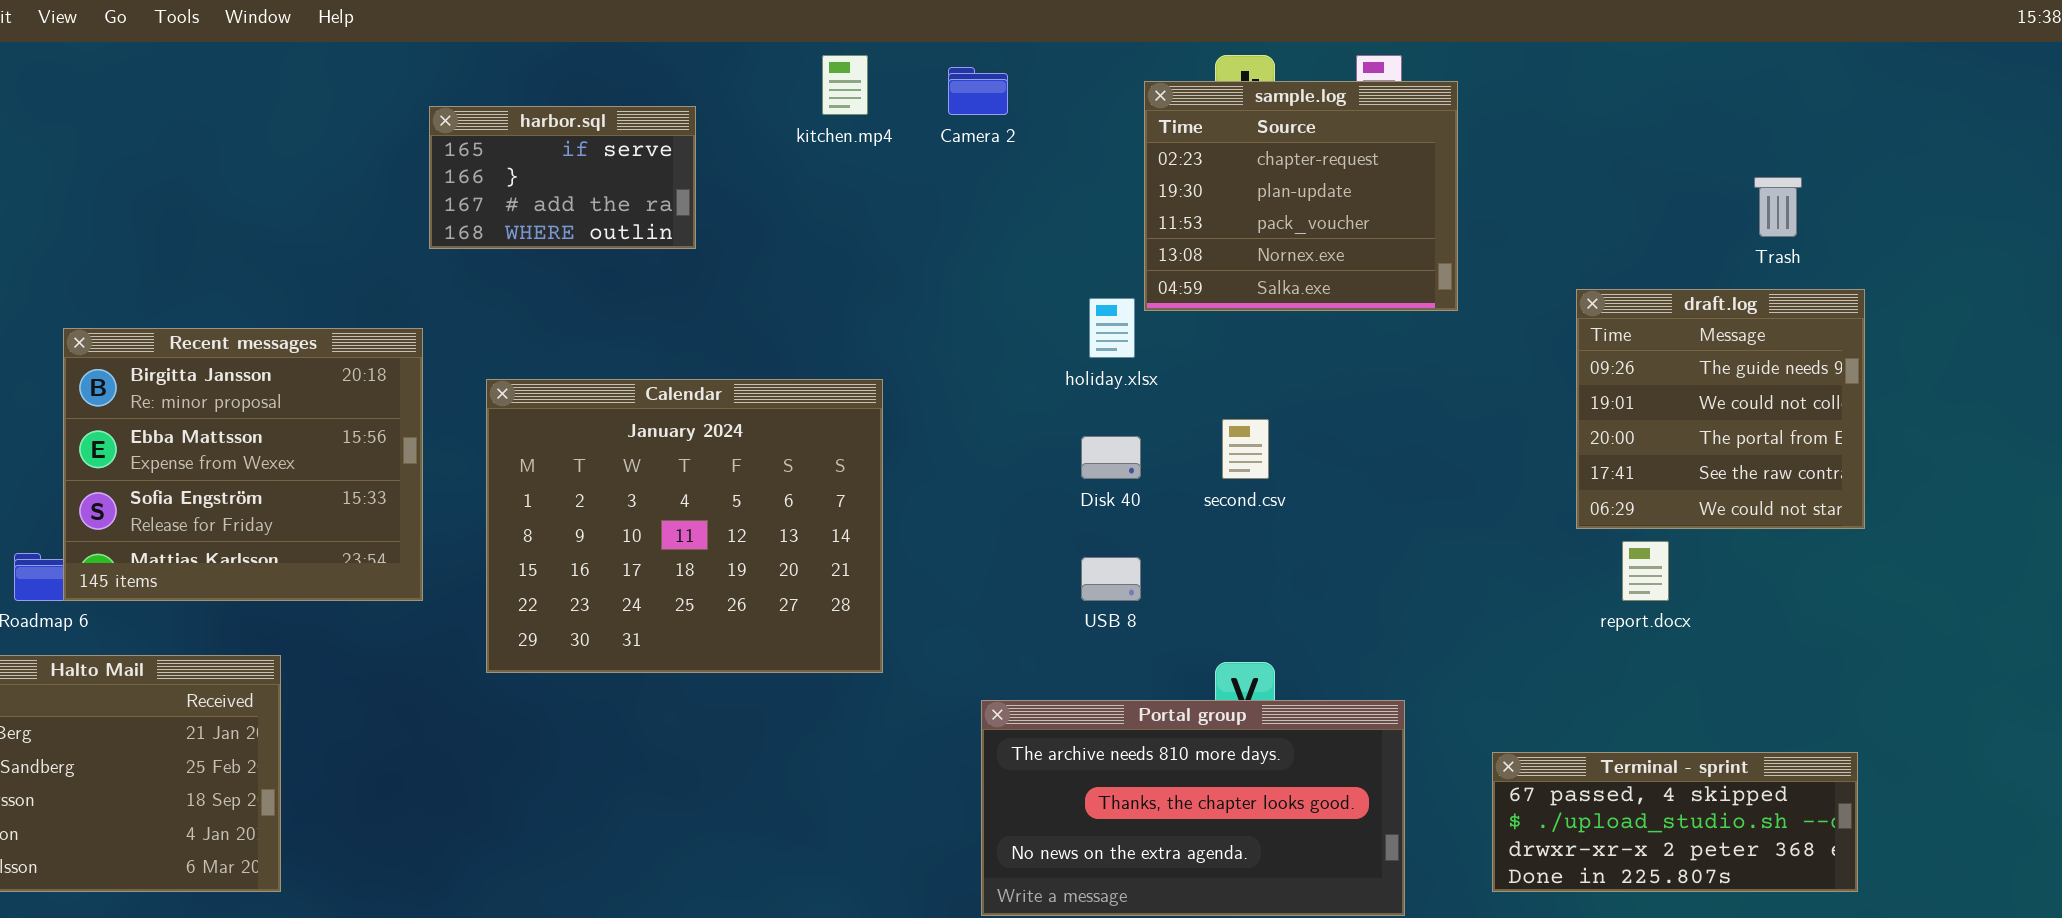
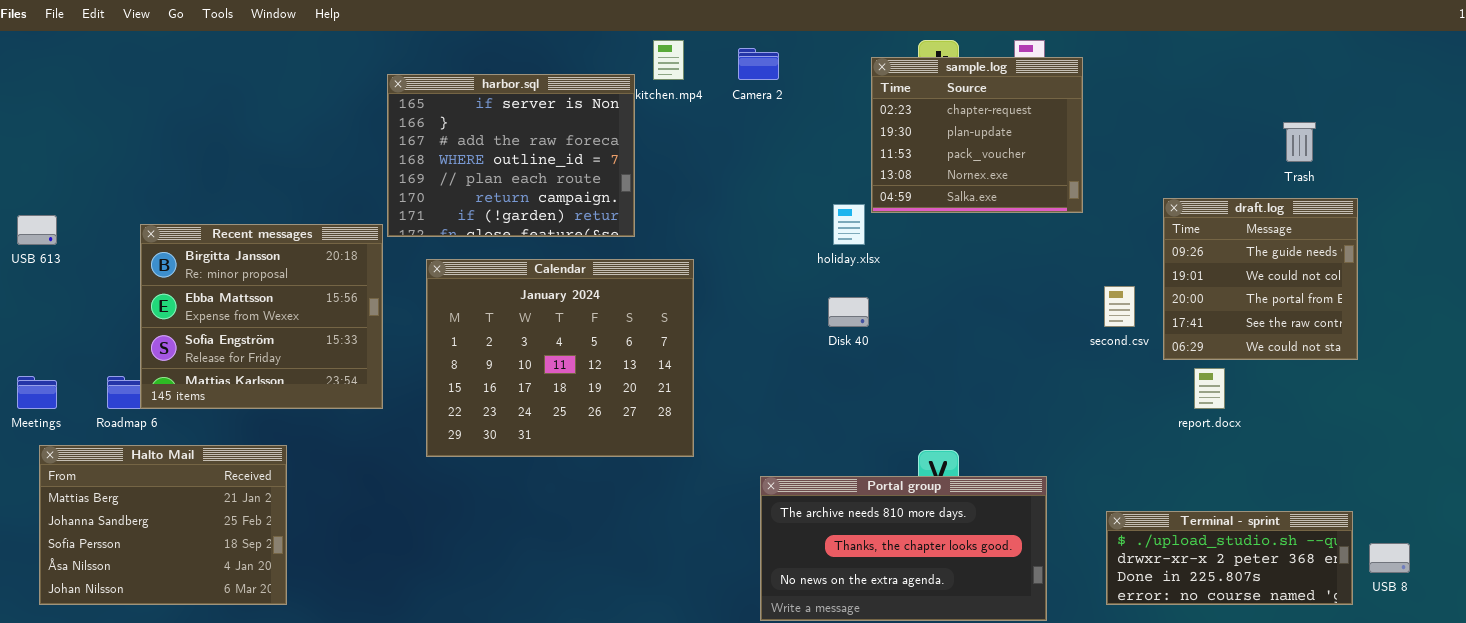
harbor.sql: [429,106,696,249] -> [387,74,635,237], resized
second.csv: [1222,419,1269,479] -> [1104,286,1135,327], moved
USB 8: [1081,557,1141,601] -> [1369,543,1410,573], moved
Terminal - sprint: [1492,752,1858,892] -> [1106,511,1353,605], scrolled down 1 row

